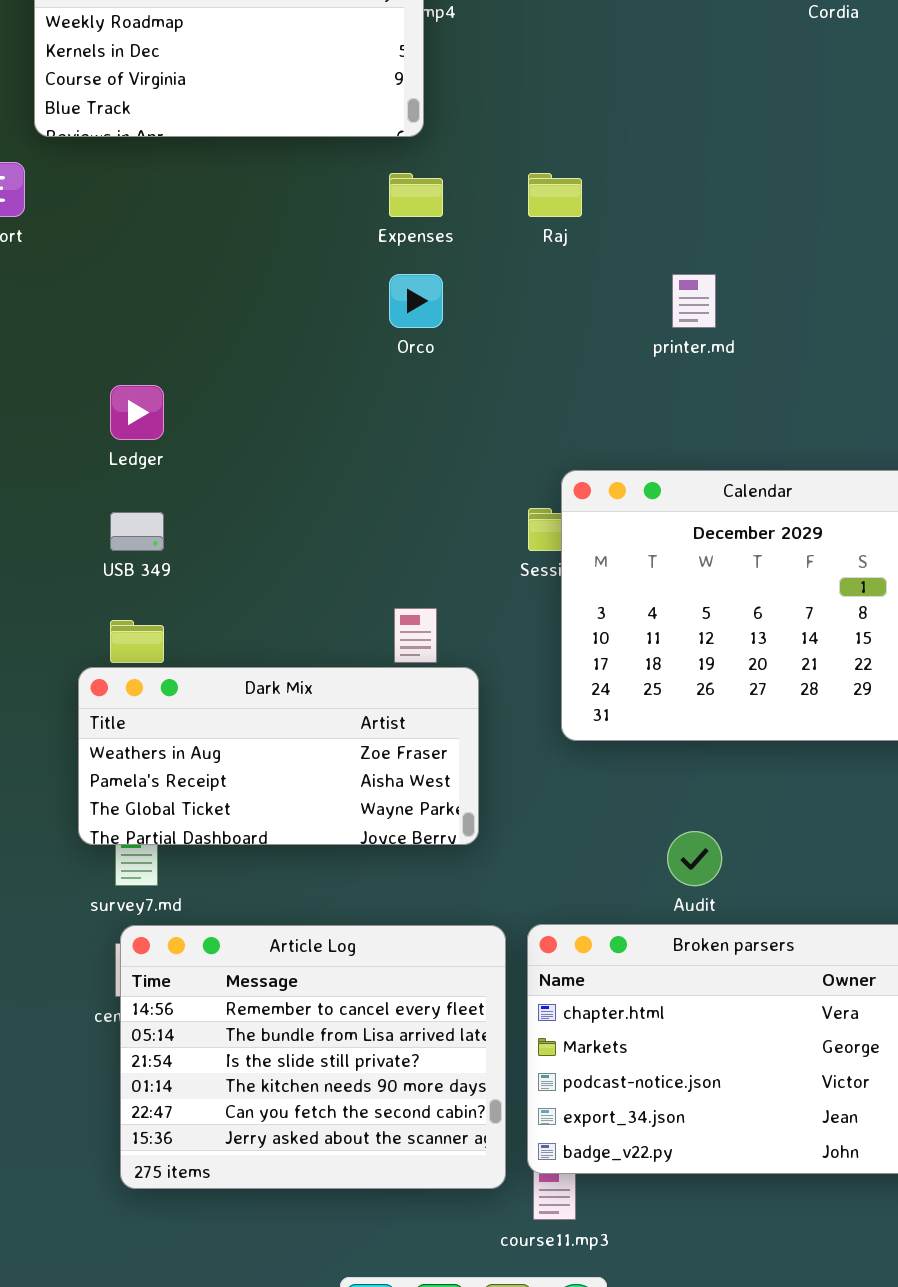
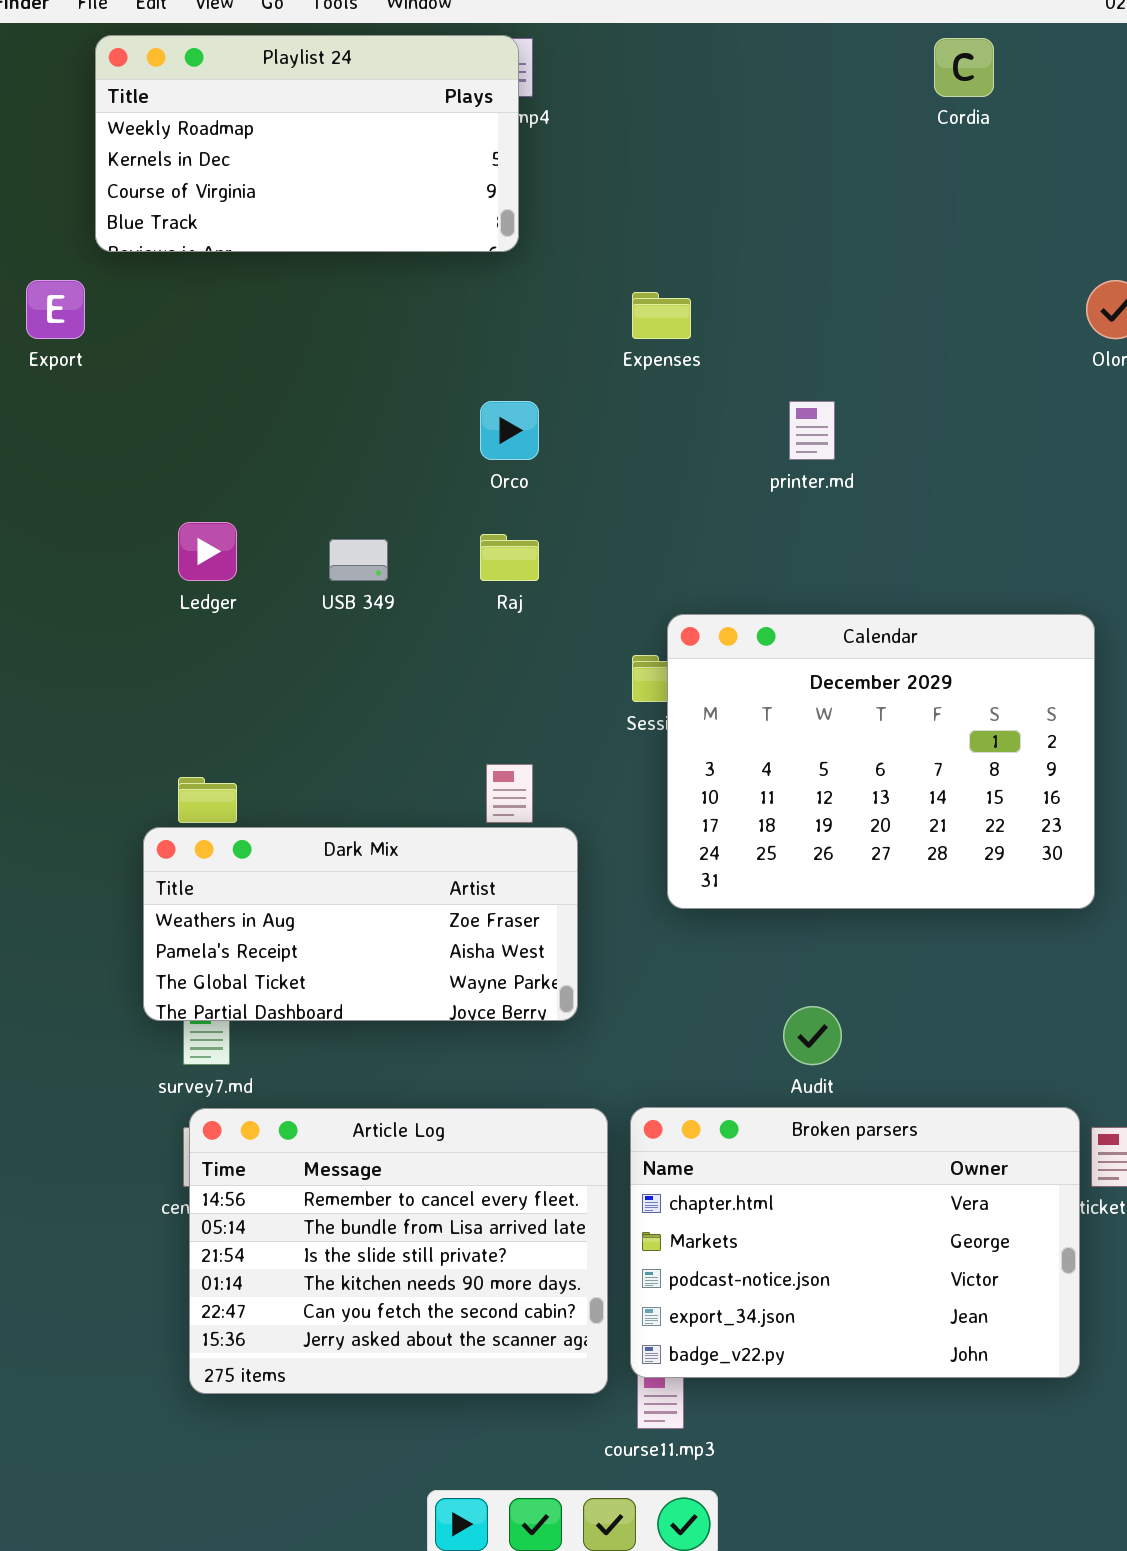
Expenses: [389,173,443,217] -> [632,292,691,339], moved
Raj: [528,173,582,217] -> [480,534,539,581], moved
USB 349: [110,512,164,551] -> [329,539,388,581], moved

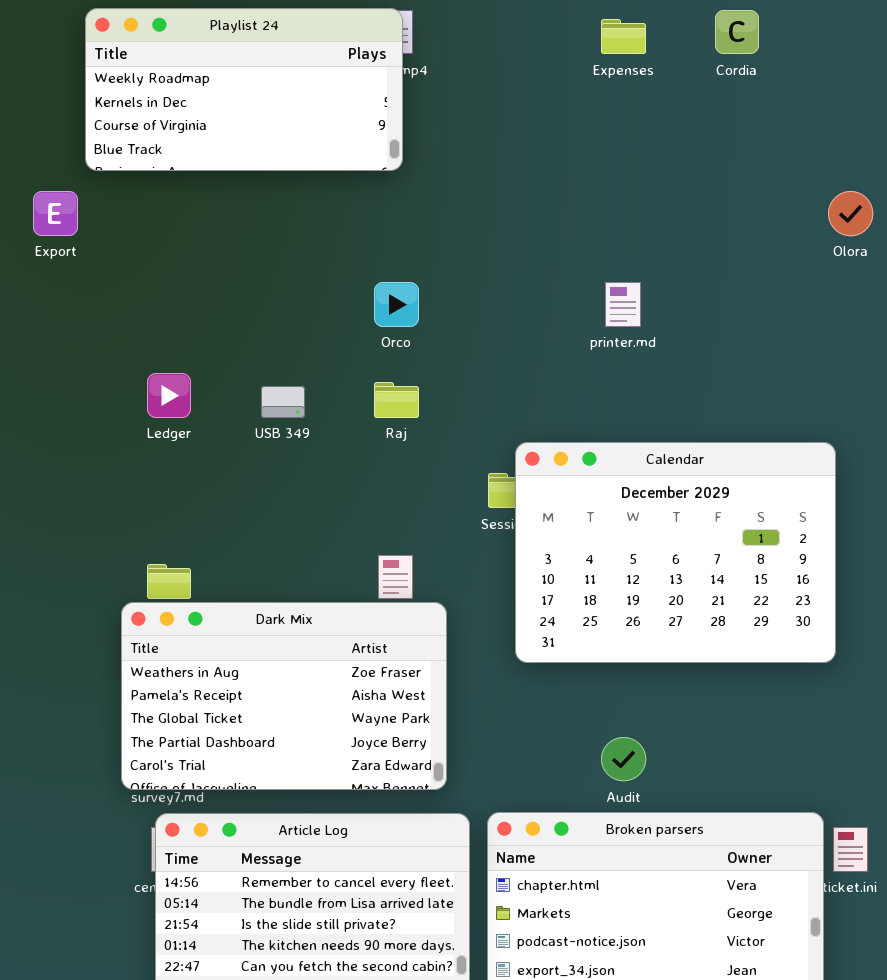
Expenses: [632,292,691,339] -> [601,19,646,54], moved
Dark Mix: [143,827,578,1021] -> [121,602,447,790], resized

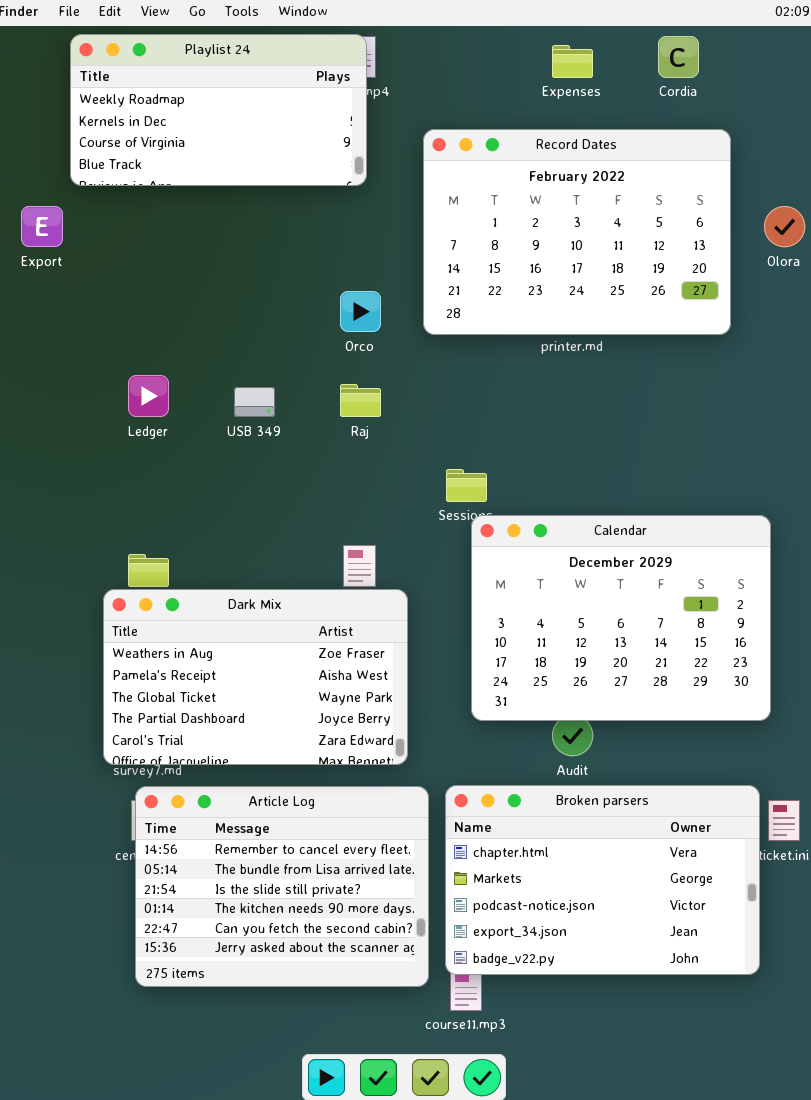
Record Dates: none -> [423,129,731,335], opened
Calendar: [515,442,836,663] -> [471,515,771,721], moved

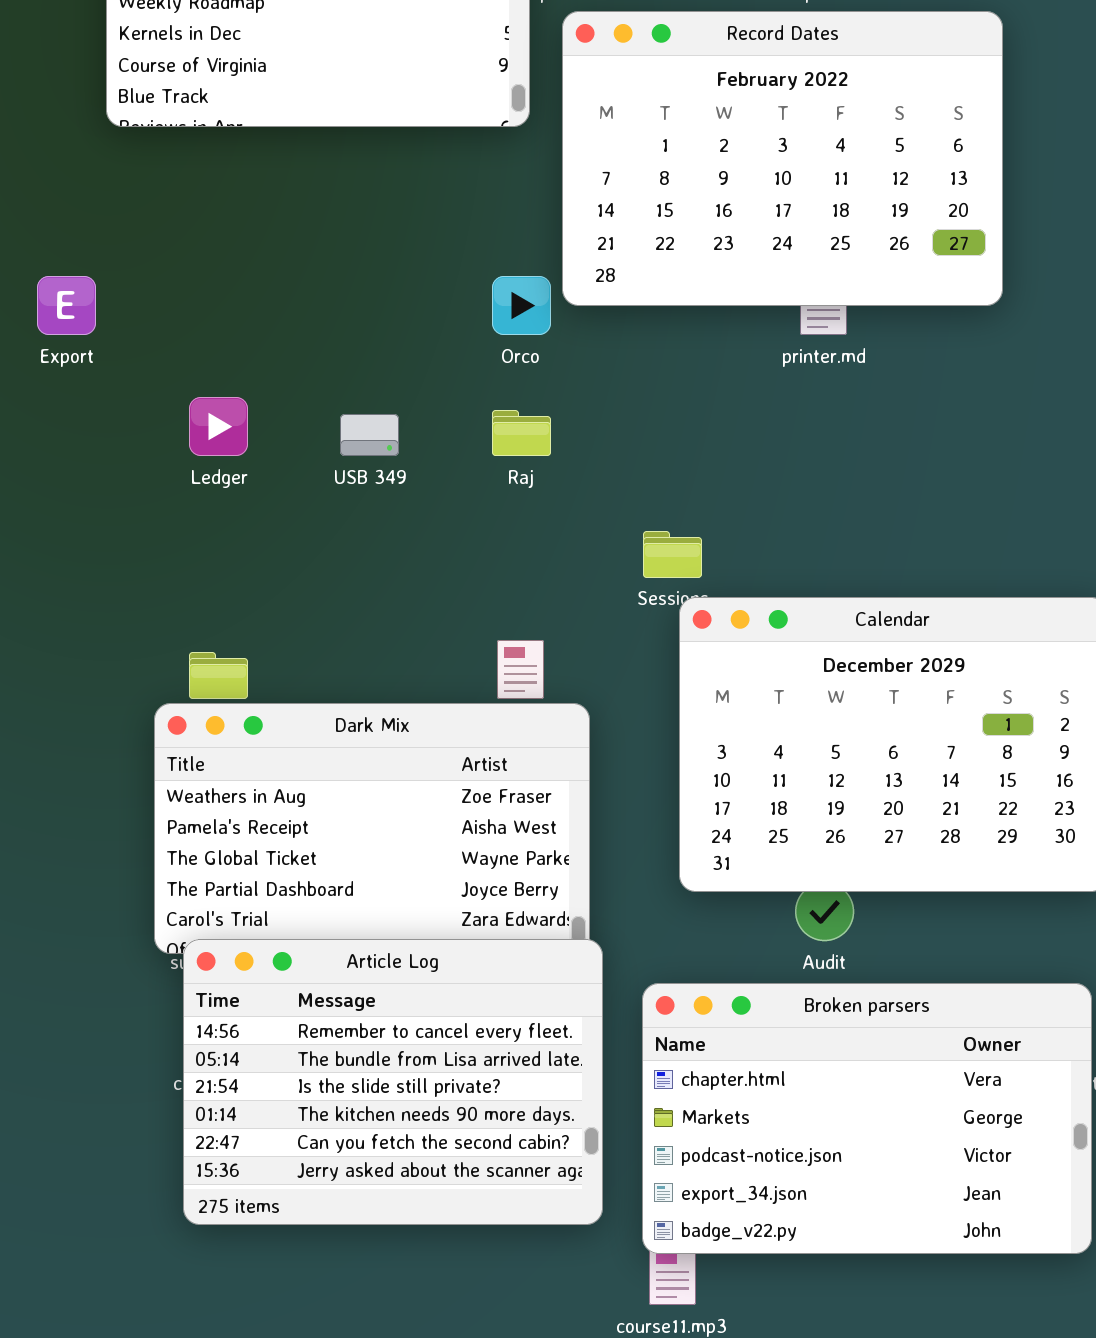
Record Dates: [423,129,731,335] -> [562,11,1003,306], moved
Export: [21,206,63,247] -> [37,276,96,335], moved
Article Log: [135,786,429,987] -> [183,939,603,1225], moved

